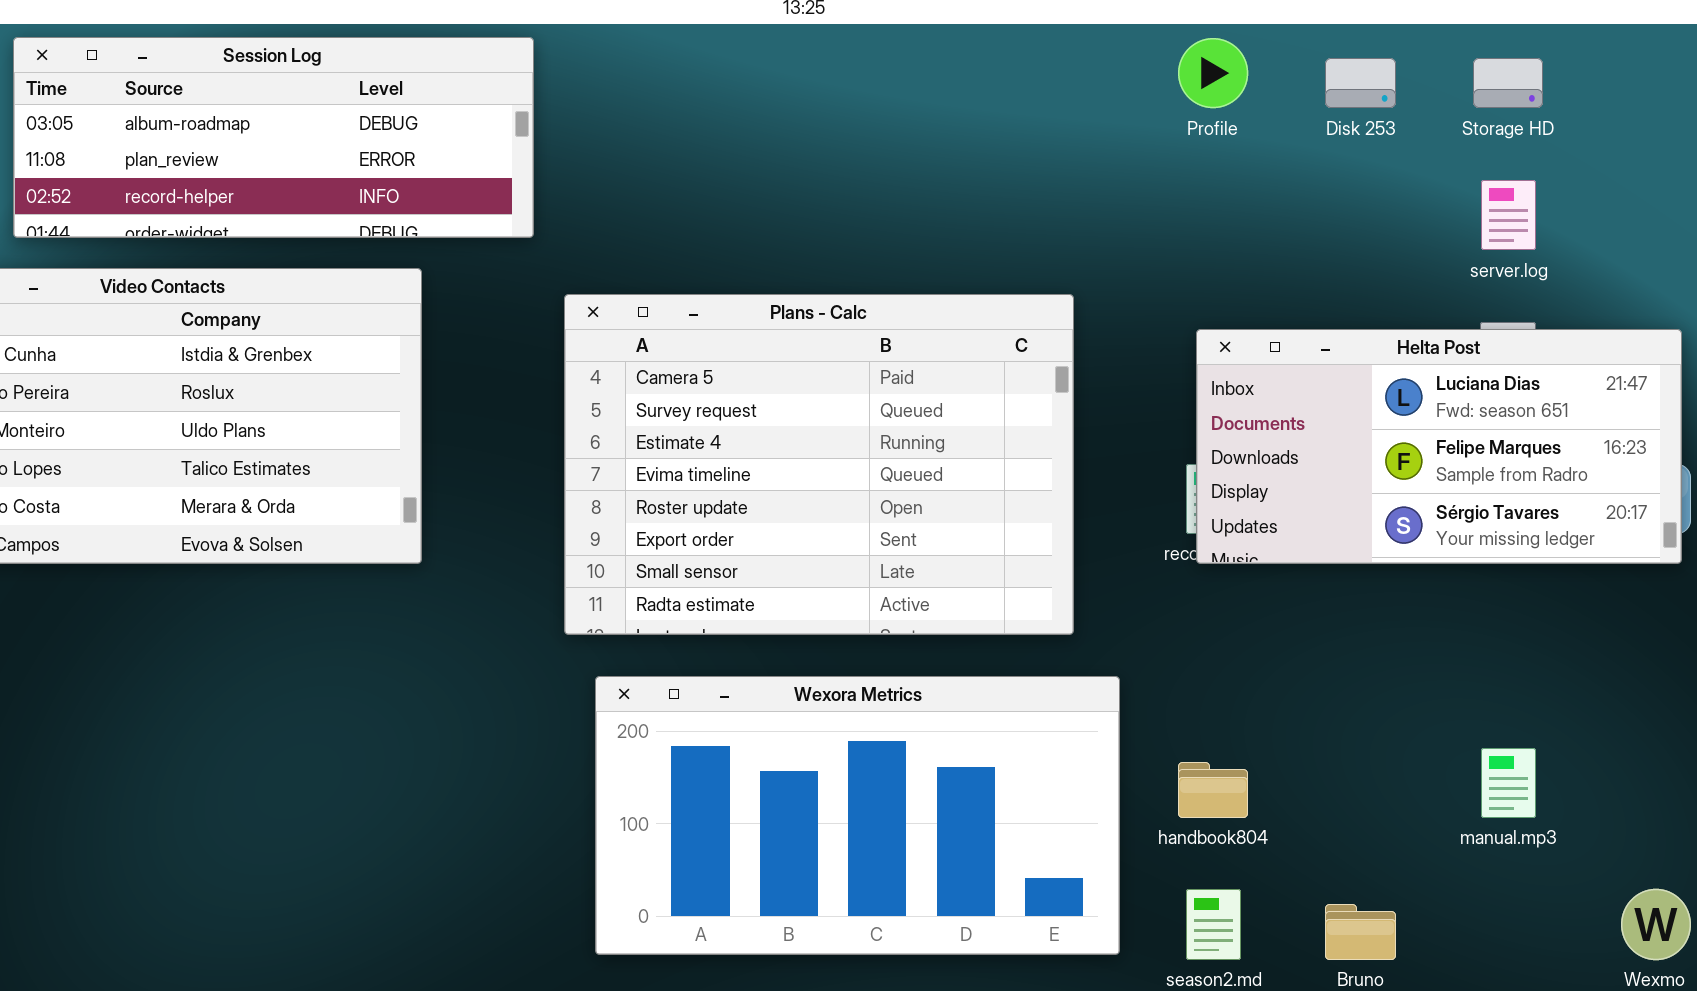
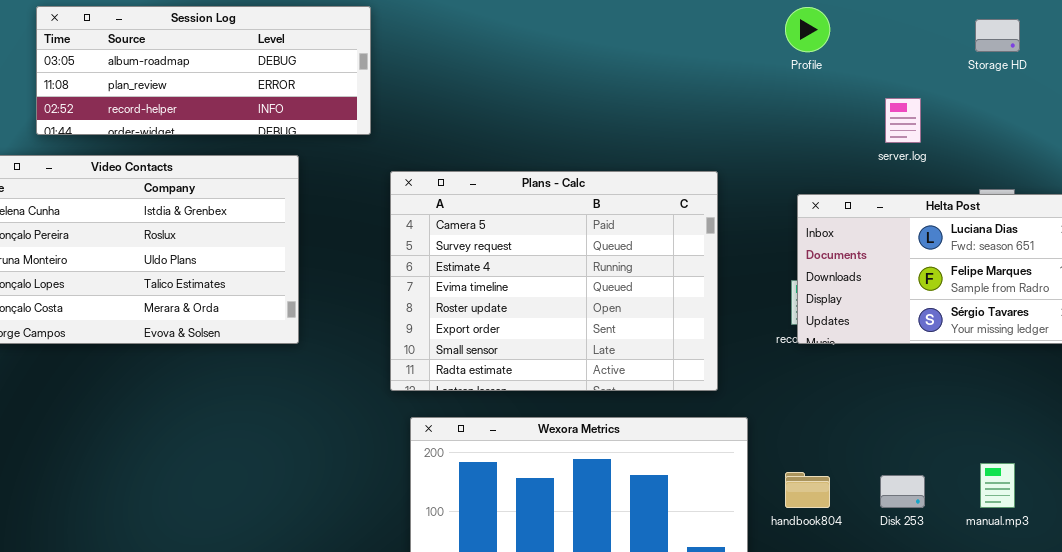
Disk 253: [1325,58,1396,108] -> [880,475,925,508], moved
server.log: [1481,180,1536,250] -> [885,98,921,143], moved

